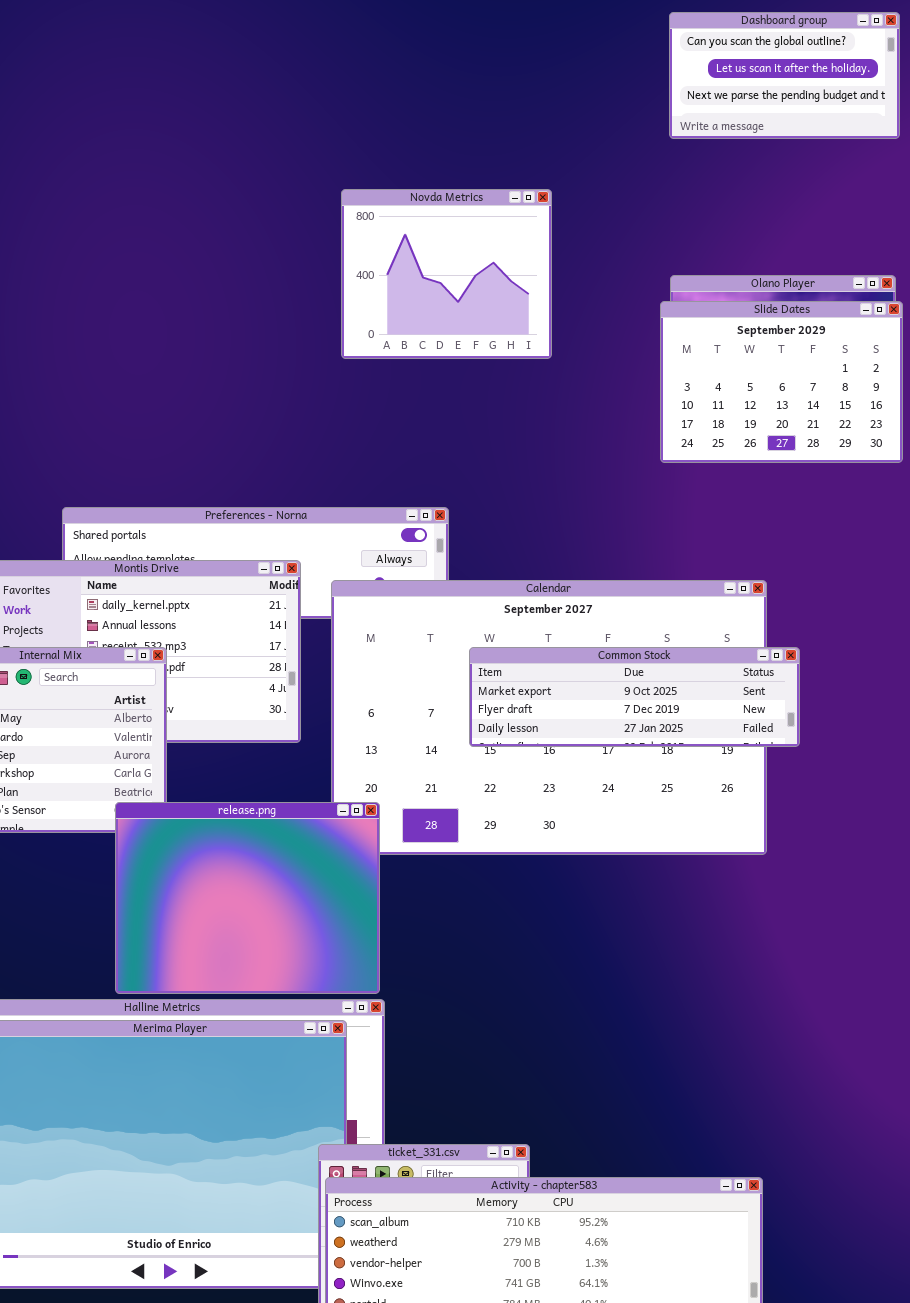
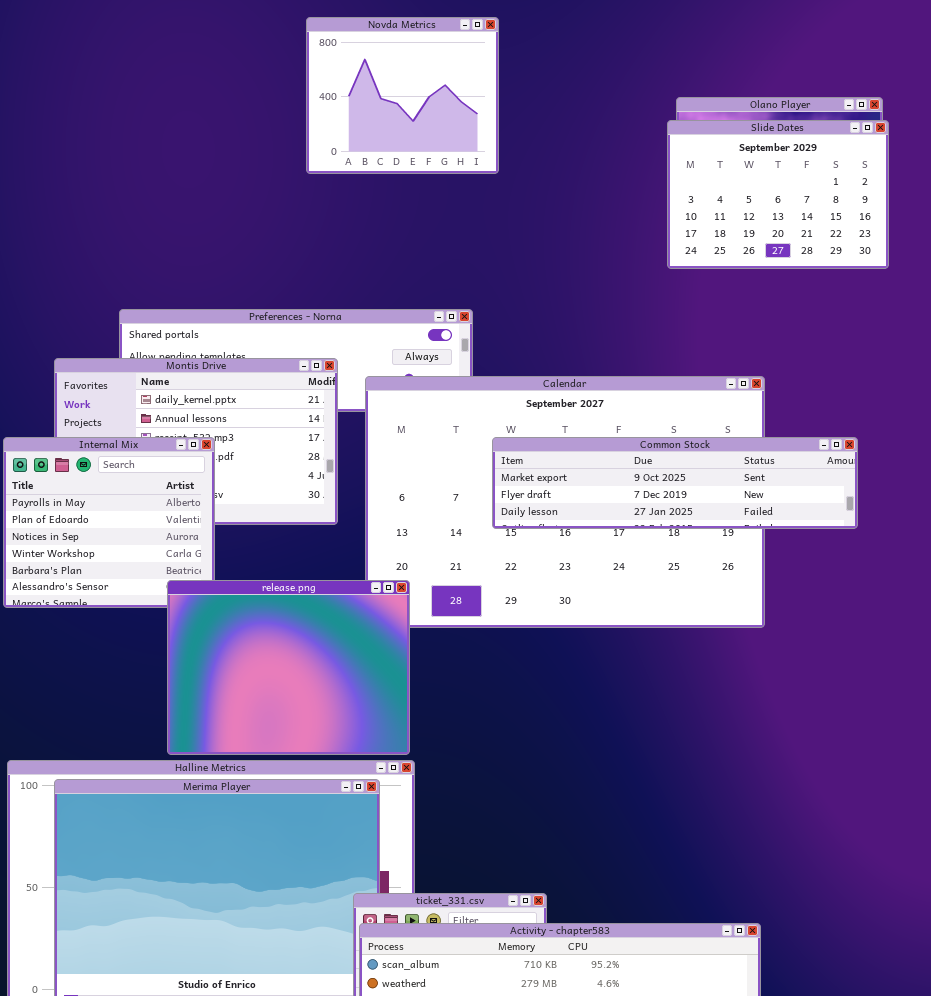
Novda Metrics: [341,189,552,359] -> [306,17,499,174], moved
Common Stock: [469,647,800,747] -> [492,437,858,529], resized

